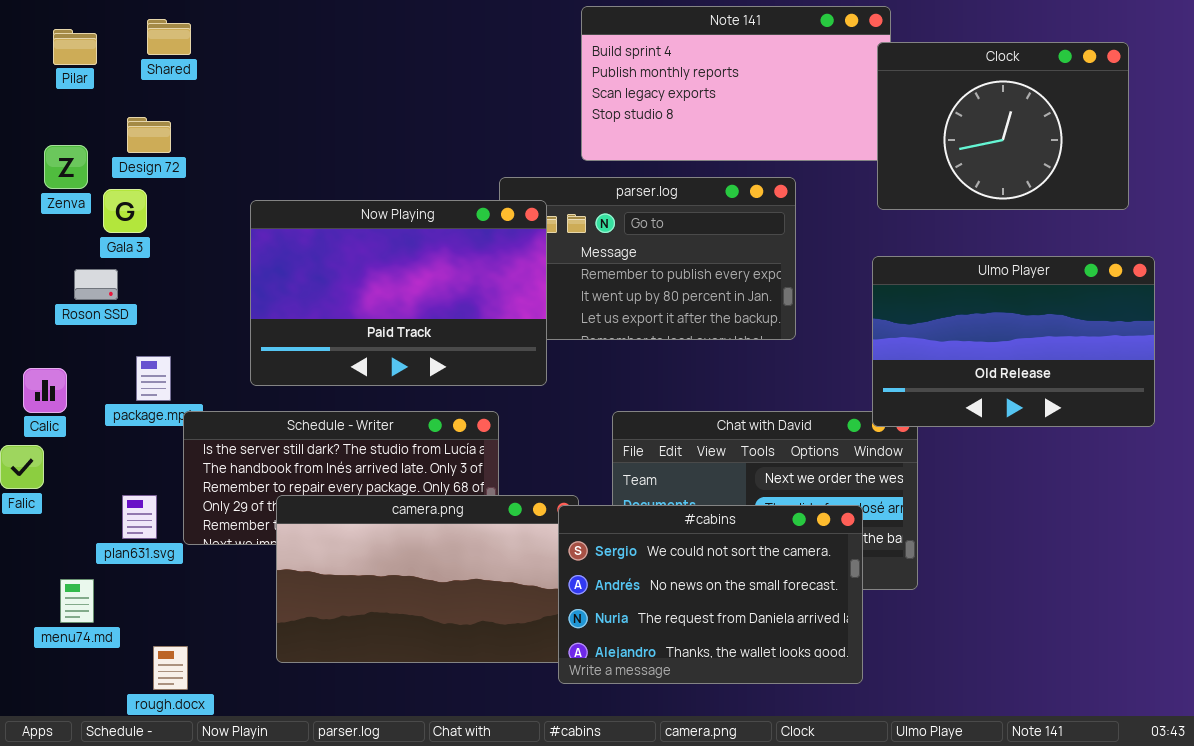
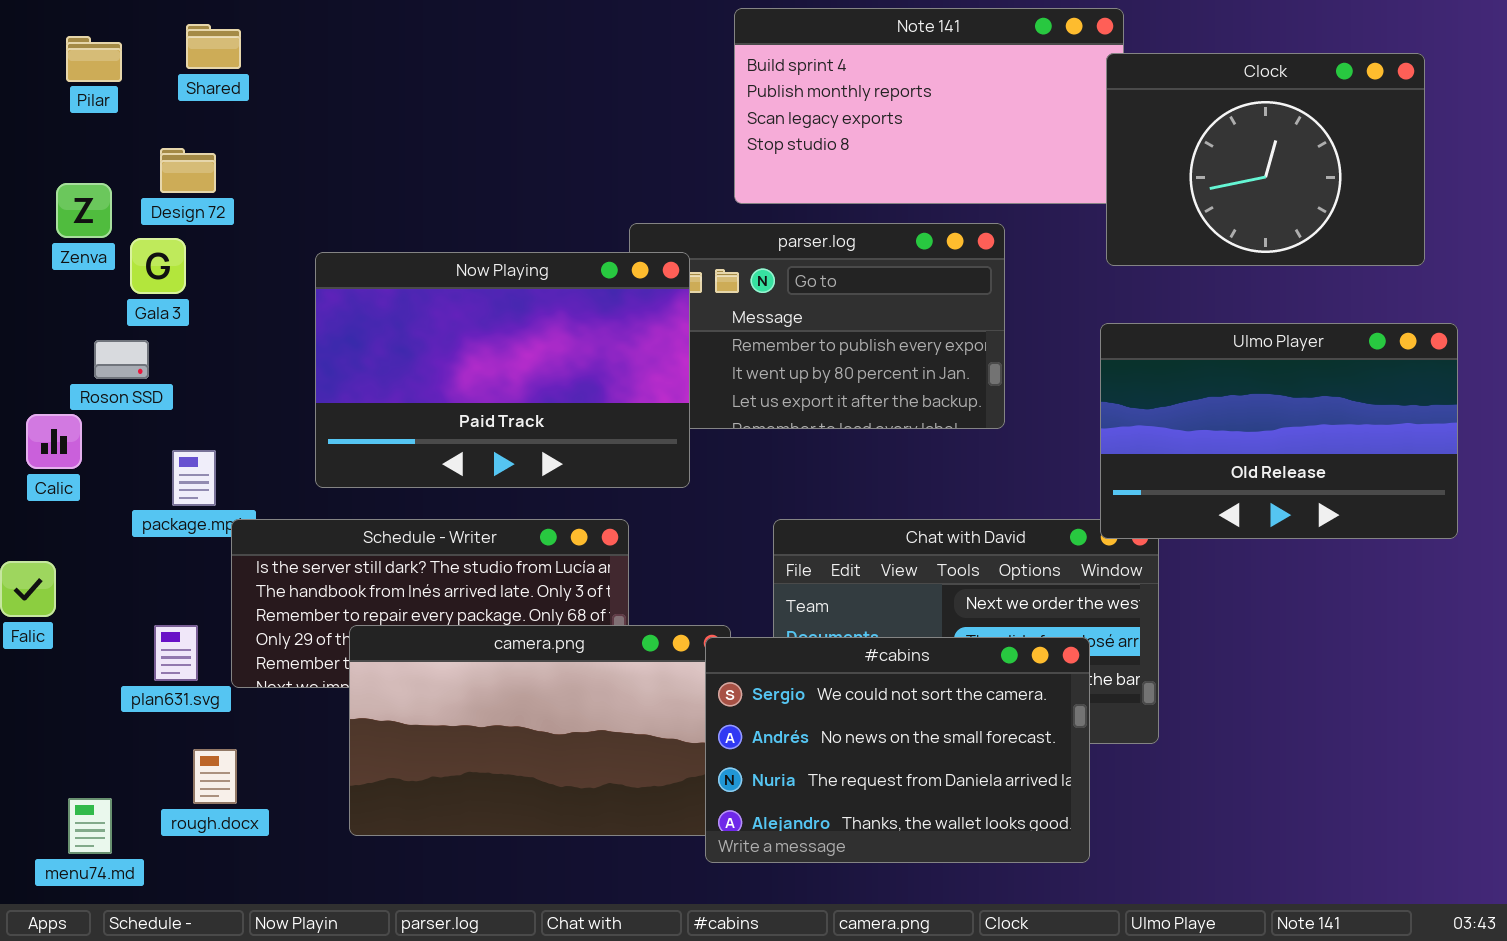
Calic: [23,368,67,413] -> [26,414,82,469], moved
menu74.md: [60,579,94,623] -> [68,798,112,854], moved
rough.docx: [153,646,188,690] -> [193,749,237,804], moved

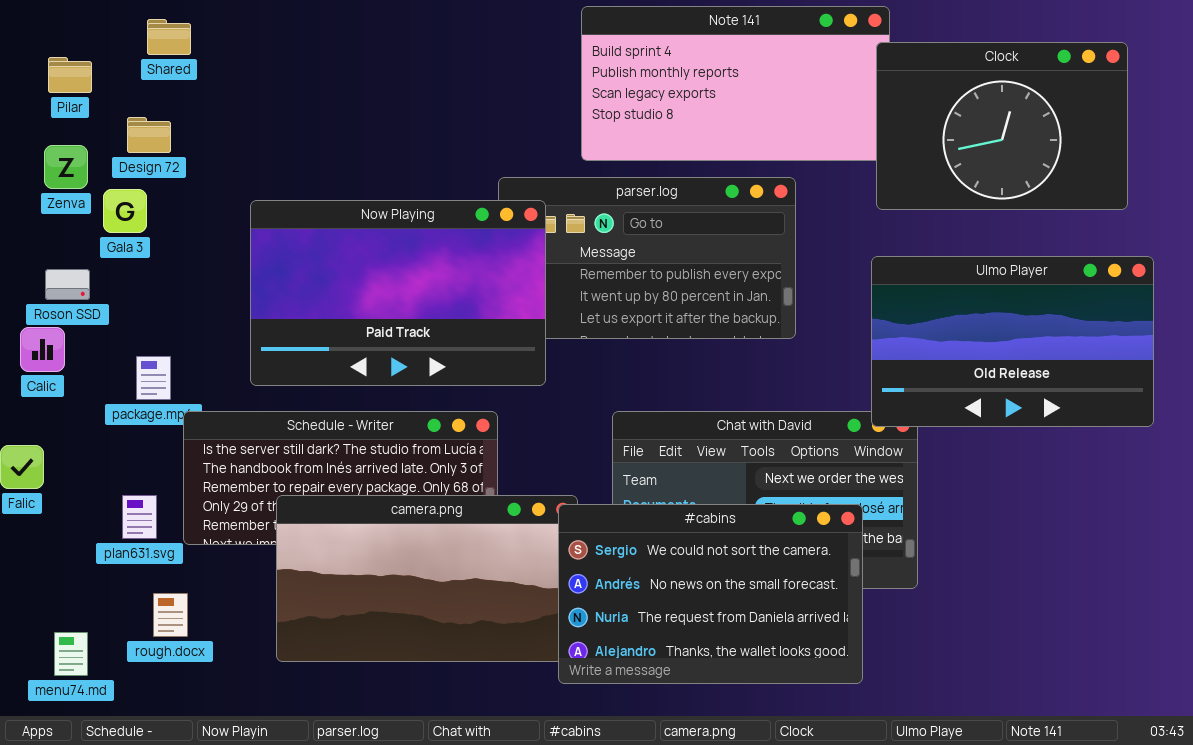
Pilar: [66,36,122,82] -> [48,57,92,93], moved
Roson SSD: [94,340,149,379] -> [45,269,90,300], moved

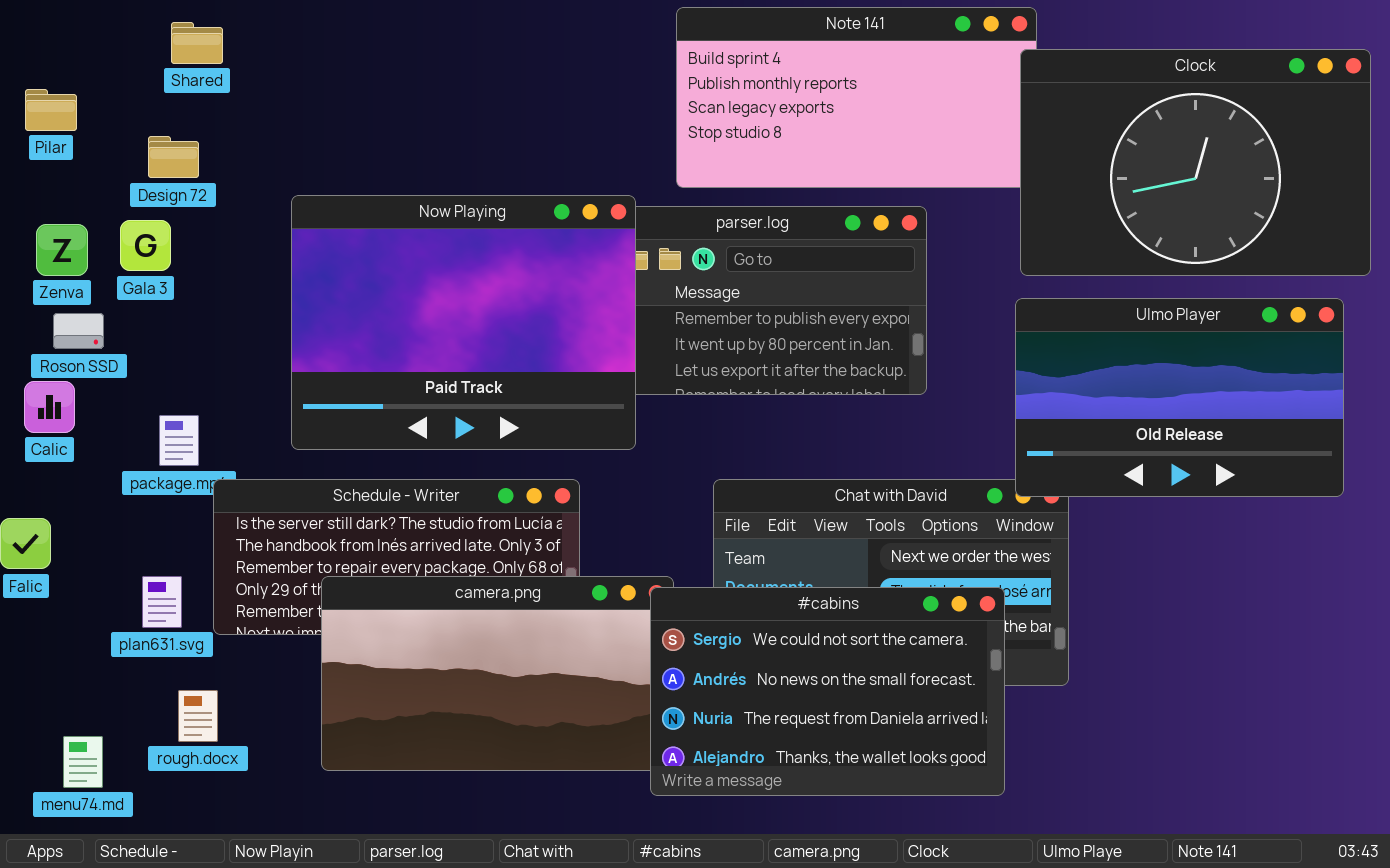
Clock: [876,42,1128,210] -> [1020,49,1371,276], resized
Pilar: [48,57,92,93] -> [25,89,77,131], moved
Zenva: [44,145,88,189] -> [36,224,88,276], moved
Now Playing: [250,200,546,386] -> [291,195,636,450], resized

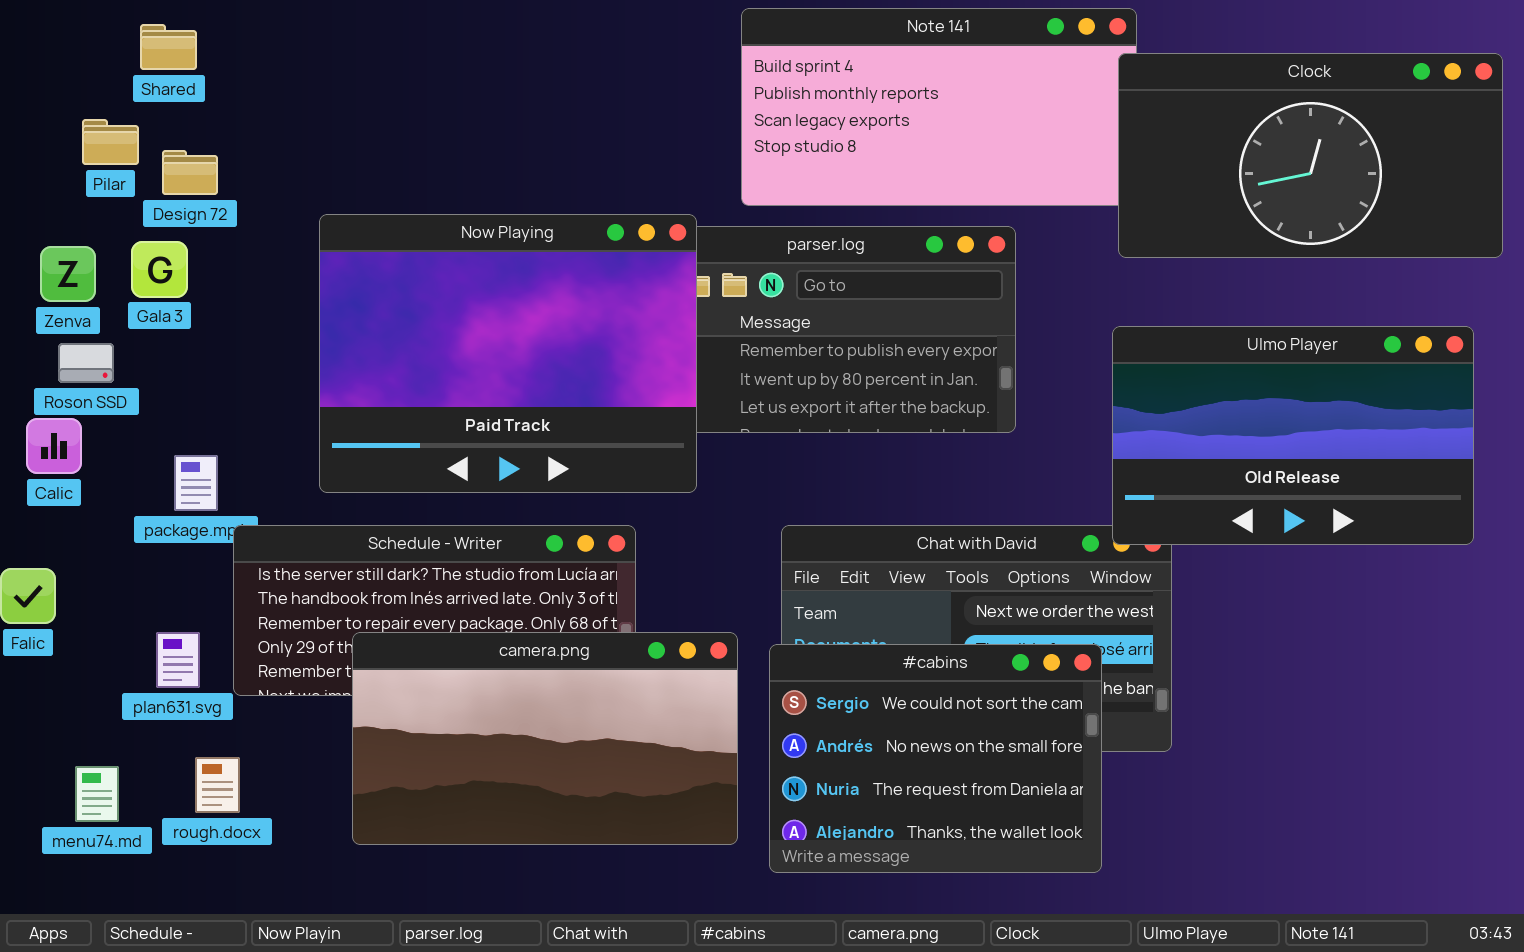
Shared: [171,22,223,64] -> [140,24,197,70], moved
Clock: [1020,49,1371,276] -> [1118,53,1503,258], resized
Pilar: [25,89,77,131] -> [82,119,139,165], moved
#cabins: [650,587,1005,796] -> [769,644,1102,873], resized
menu74.md: [63,736,103,788] -> [75,766,119,822], moved

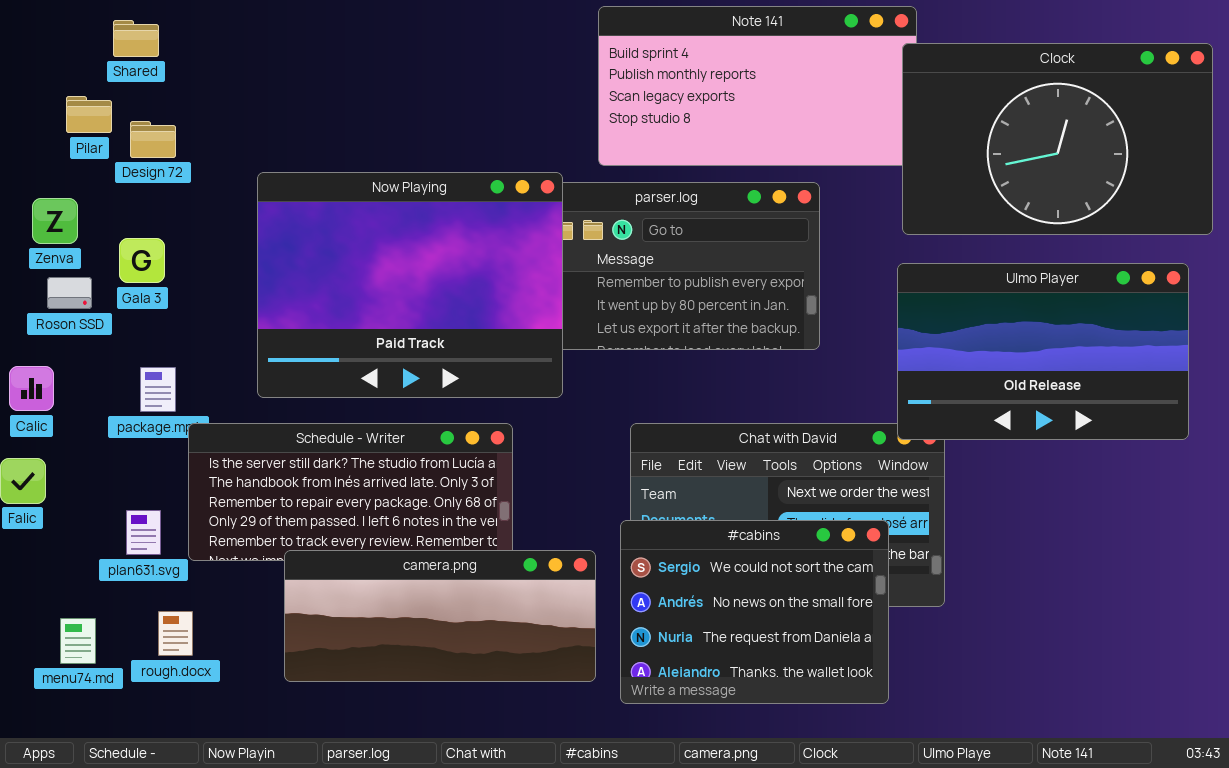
Clock: [1118,53,1503,258] -> [902,43,1213,235], resized
Gala 3: [131,241,188,298] -> [119,238,165,283], moved
Calic: [26,418,82,474] -> [9,366,54,411], moved
camera.png: [352,632,738,845] -> [284,550,596,682], resized

